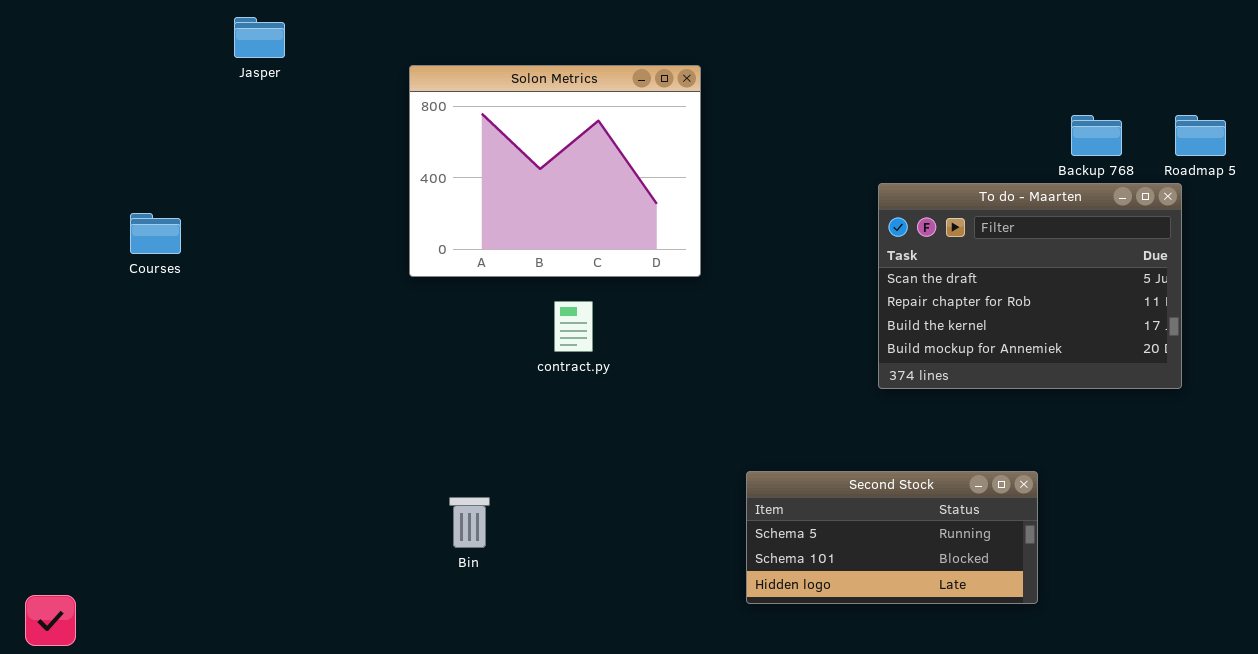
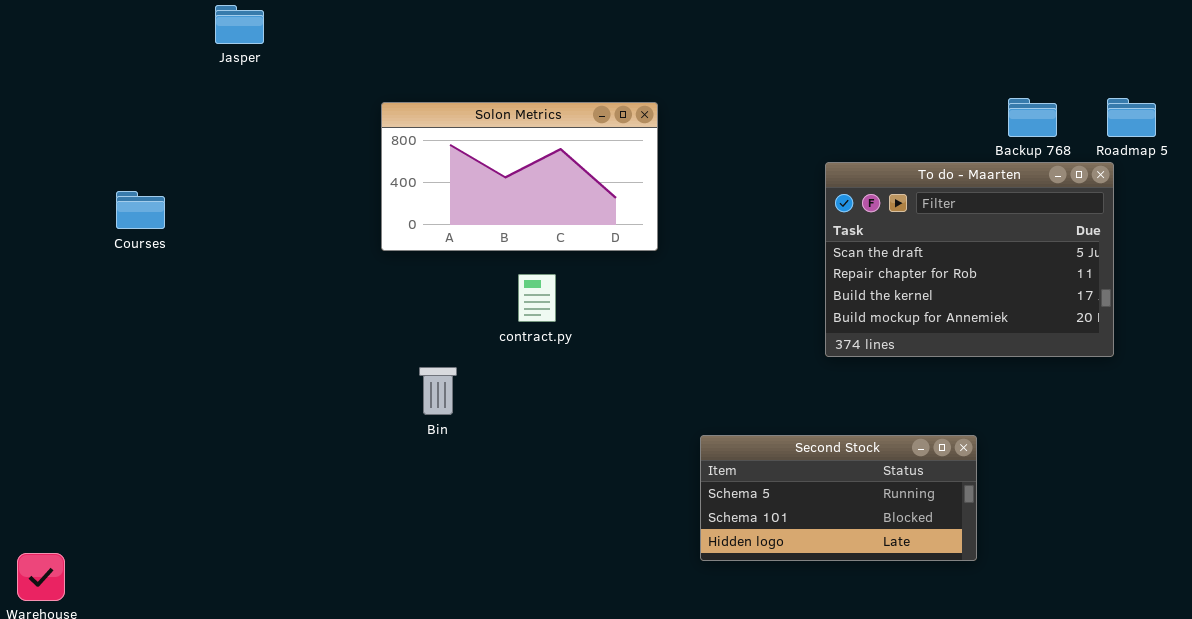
Solon Metrics: [409,65,701,277] -> [381,102,658,251], resized
Bin: [449,497,490,548] -> [419,367,457,415], moved

